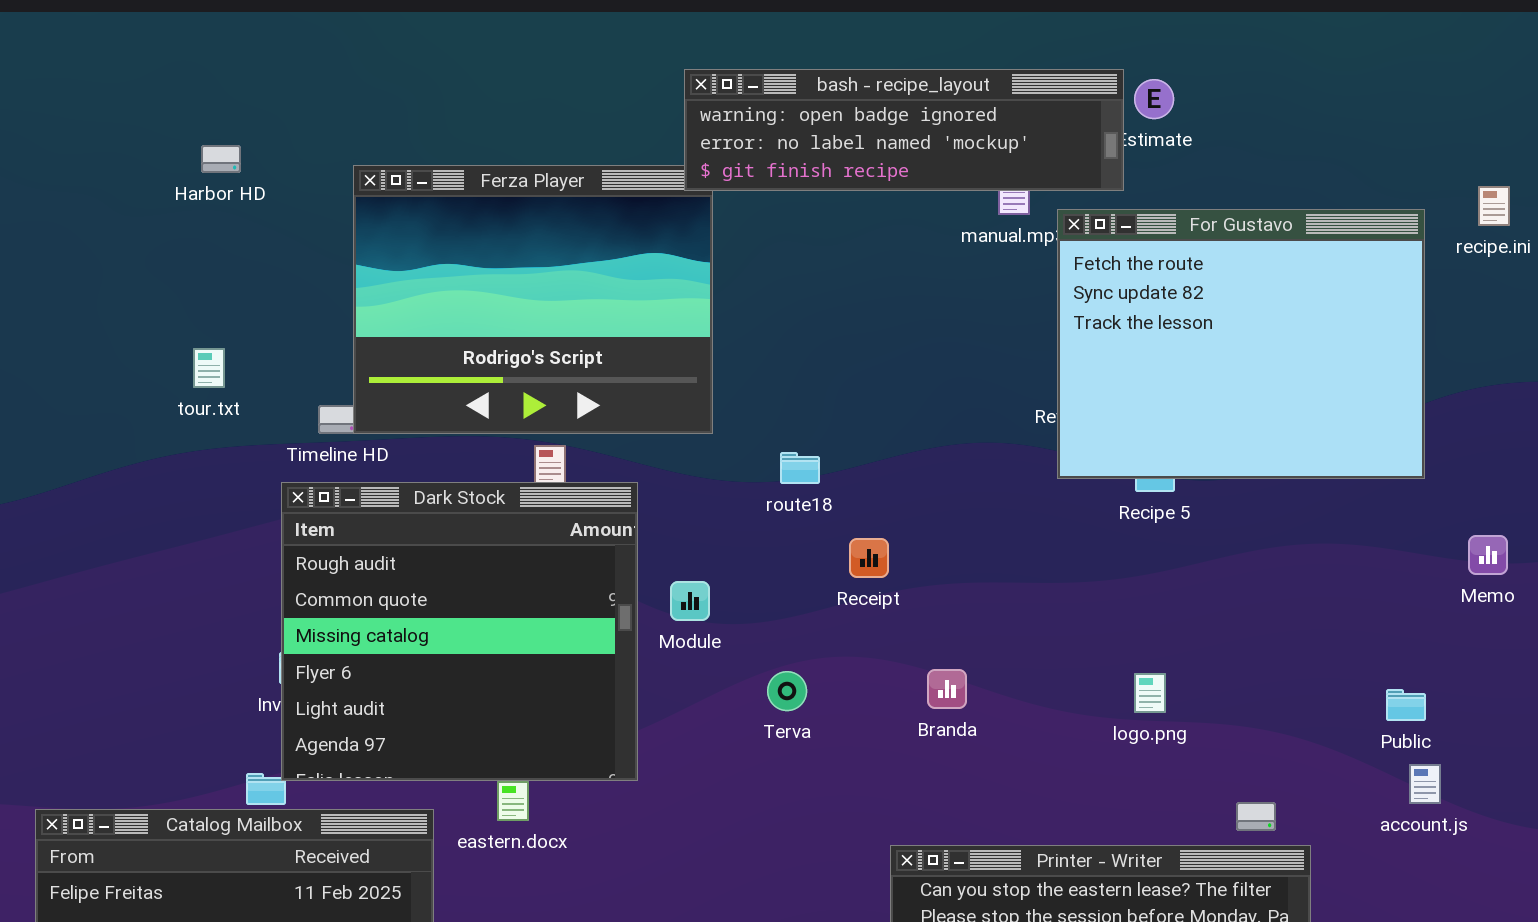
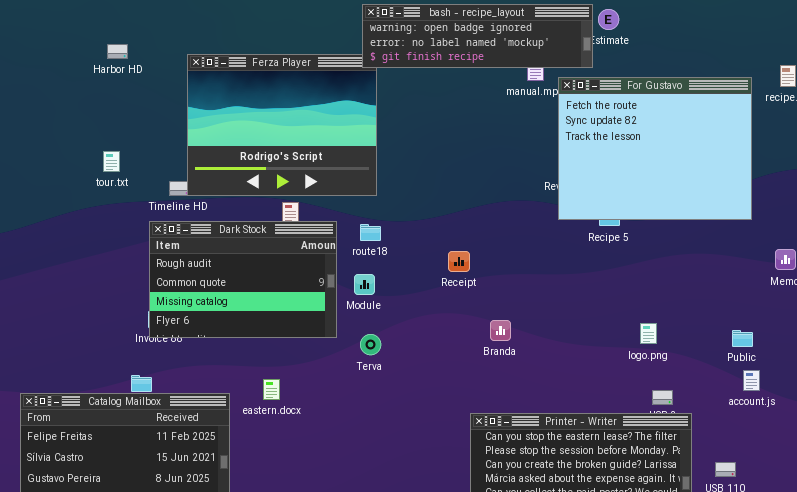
route18: [780,452,820,484] -> [360,224,381,241], moved
Dark Stock: [281,482,638,781] -> [149,221,337,338], resized
Terva: [767,671,807,711] -> [360,334,381,355], moved
logo.png: [1134,673,1166,713] -> [640,323,657,344], moved

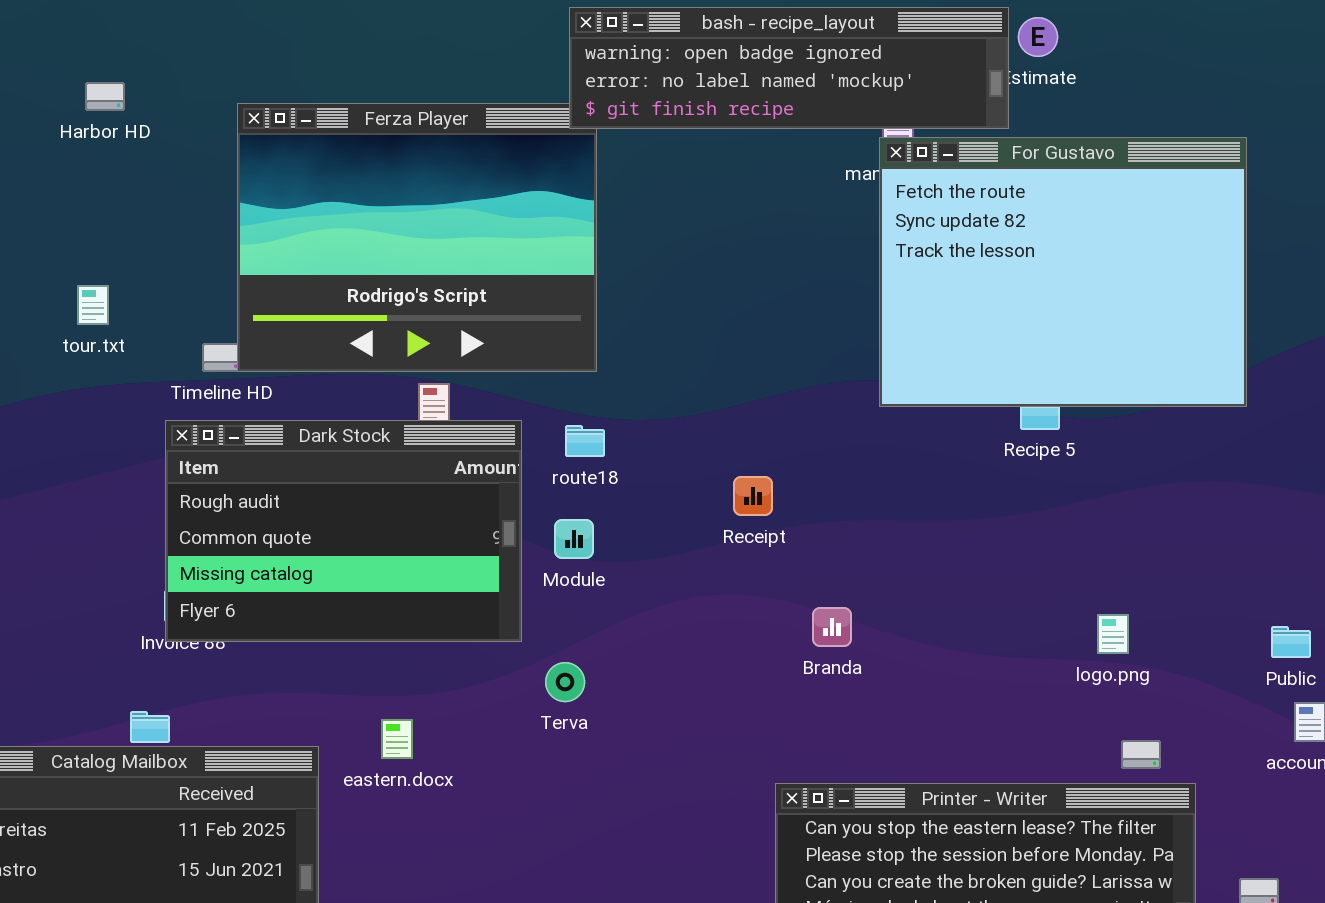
For Gustavo: [558,77,752,220] -> [879,137,1247,407], moved
Terva: [360,334,381,355] -> [545,662,585,702], moved

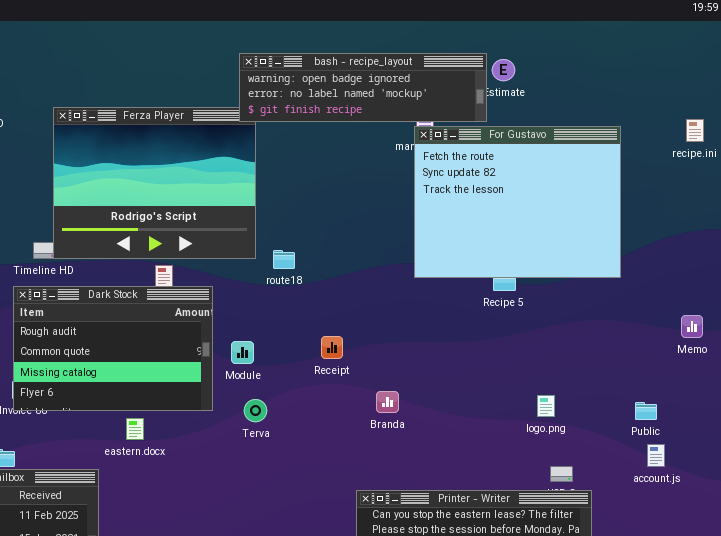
route18: [565,425,605,457] -> [273,250,295,269], moved
Receipt: [733,476,773,516] -> [321,336,343,359], moved
Terva: [545,662,585,702] -> [244,399,267,422], moved
eastern.docx: [381,719,413,759] -> [126,418,144,440], moved

